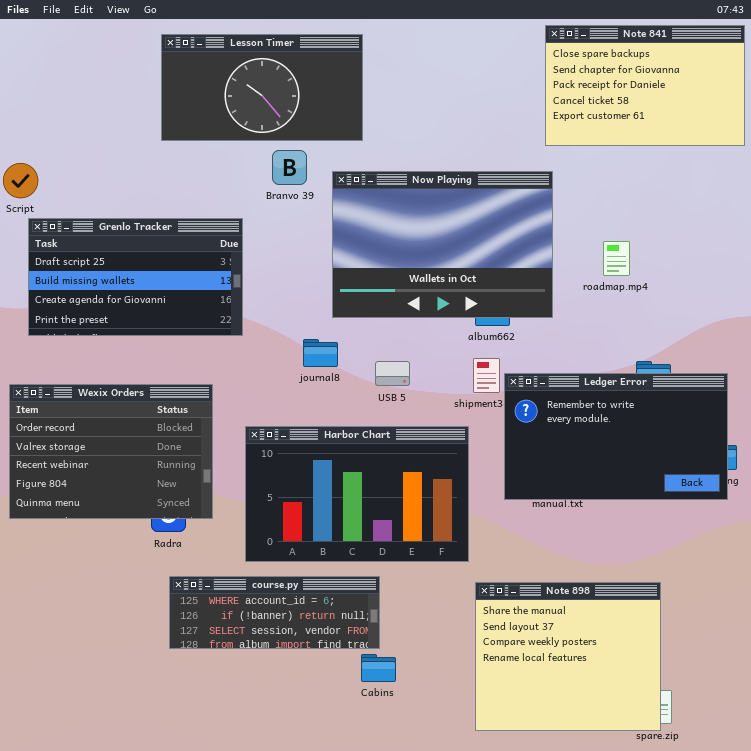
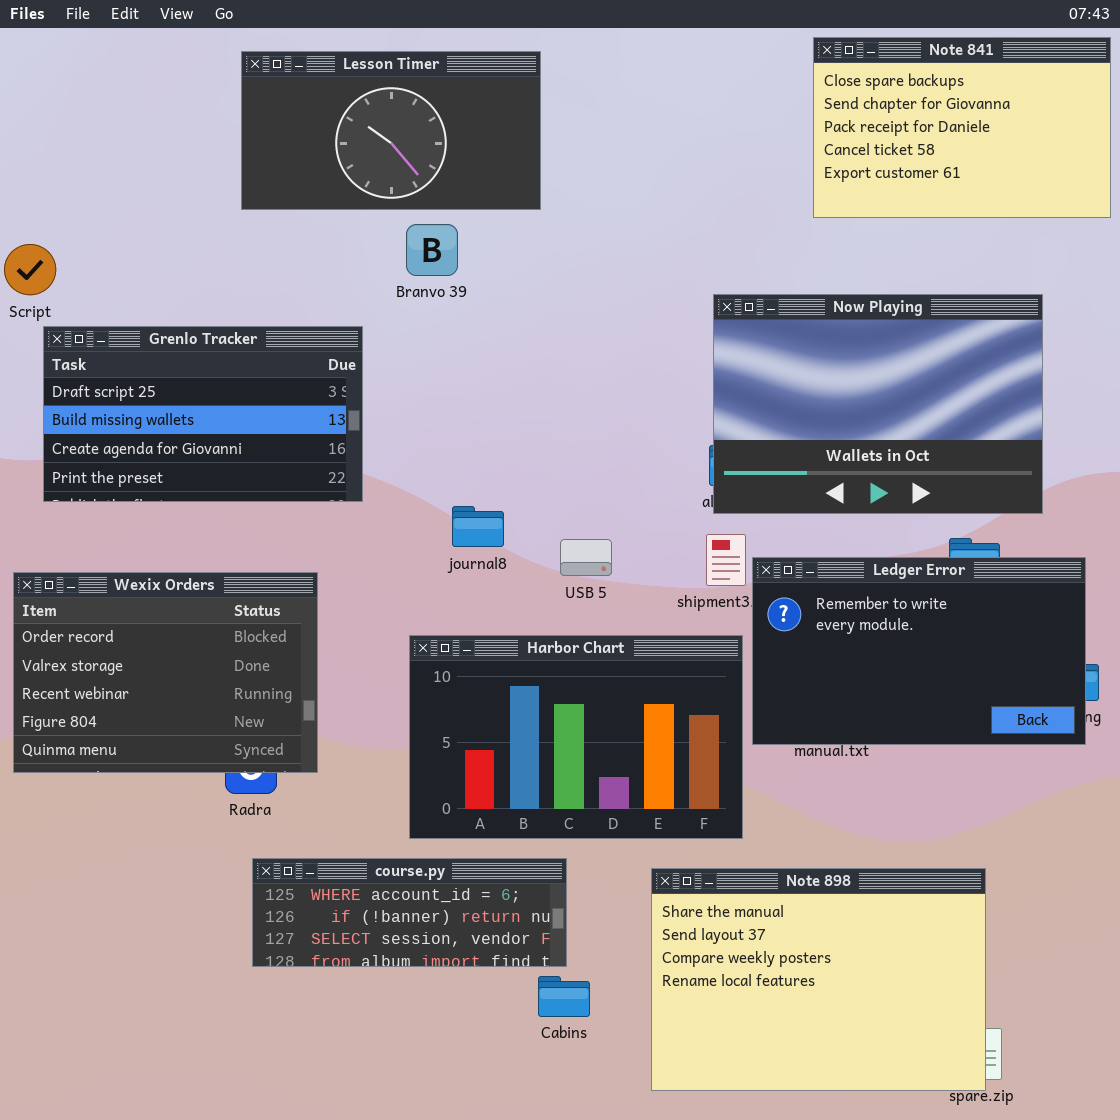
Now Playing: [332,171,553,318] -> [713,294,1043,514], moved
Harbor Chart: [245,426,469,562] -> [409,635,743,839], moved
Note 898: [475,582,661,731] -> [651,868,986,1091], resized

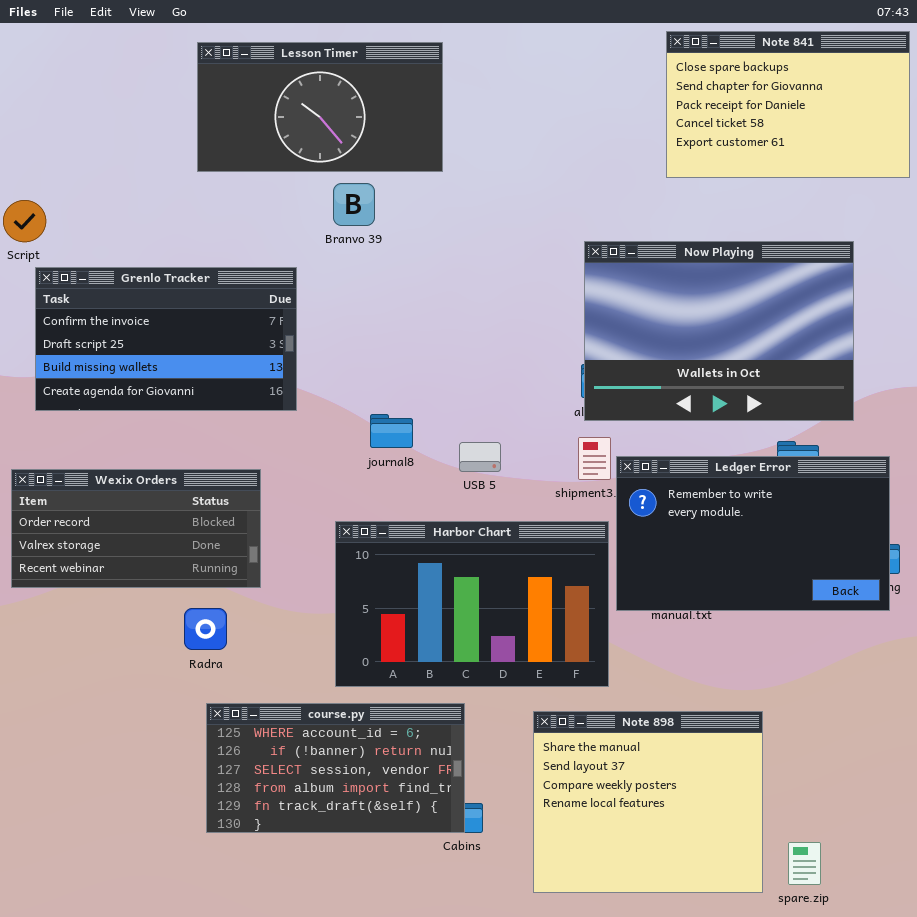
Grenlo Tracker: [43,326,363,502] -> [35,267,297,411], scrolled up 1 row
Wexix Orders: [13,572,318,773] -> [11,469,261,588], resized
course.py: [252,858,567,967] -> [206,703,465,833], resized
Note 898: [651,868,986,1091] -> [533,711,763,893], resized

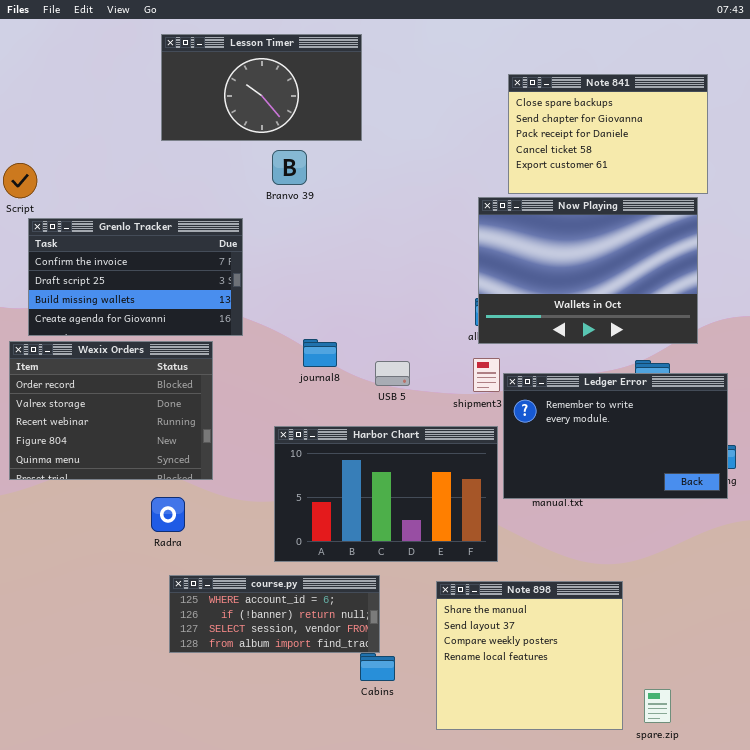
Note 841: [666,31,910,178] -> [508,74,708,194], moved
Wexix Orders: [11,469,261,588] -> [9,341,213,480], resized
course.py: [206,703,465,833] -> [169,575,380,653], resized

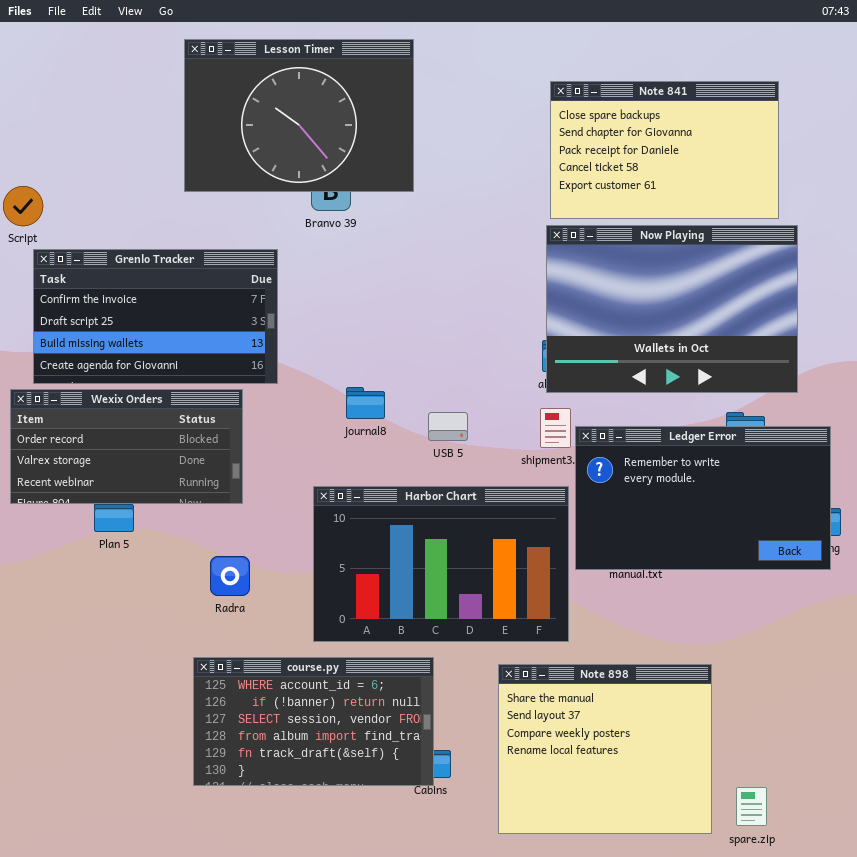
Lesson Timer: [161,34,362,141] -> [184,39,414,192], resized
Note 841: [508,74,708,194] -> [550,81,779,219], moved
Wexix Orders: [9,341,213,480] -> [10,389,243,504], resized
Radra: [151,497,185,532] -> [210,556,250,596], moved
course.py: [169,575,380,653] -> [193,657,434,786], resized

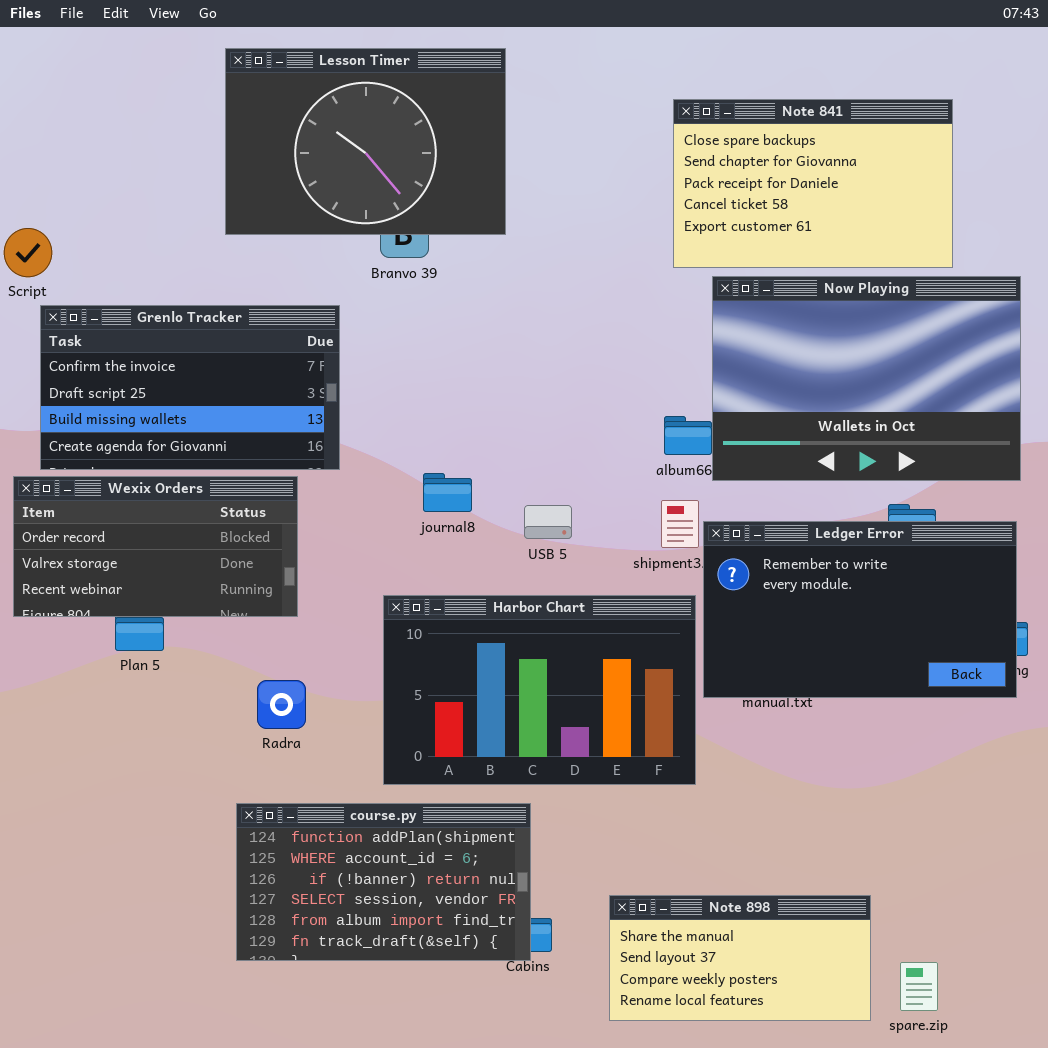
Now Playing: [546,225,798,393] -> [712,276,1021,481], moved
course.py: [193,657,434,786] -> [236,803,531,961], scrolled up 1 row
Note 898: [498,664,712,834] -> [609,895,871,1021], resized

